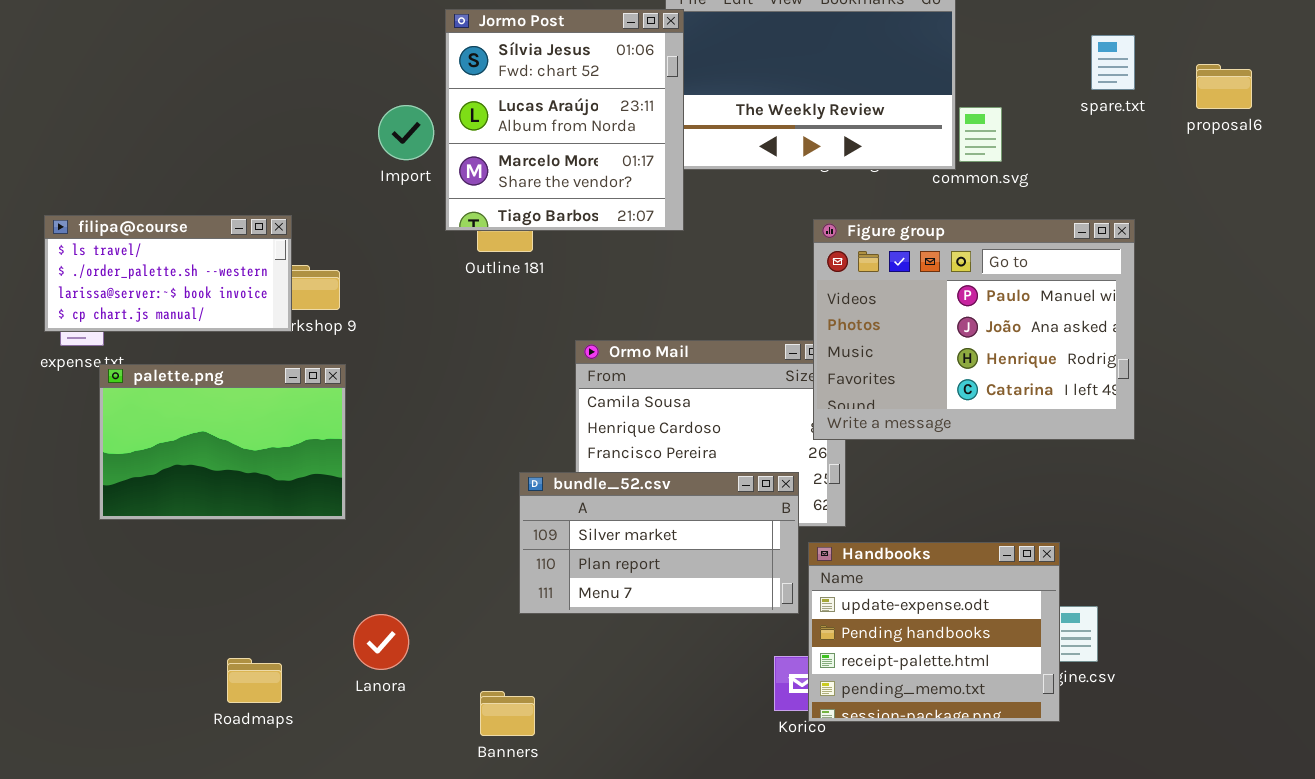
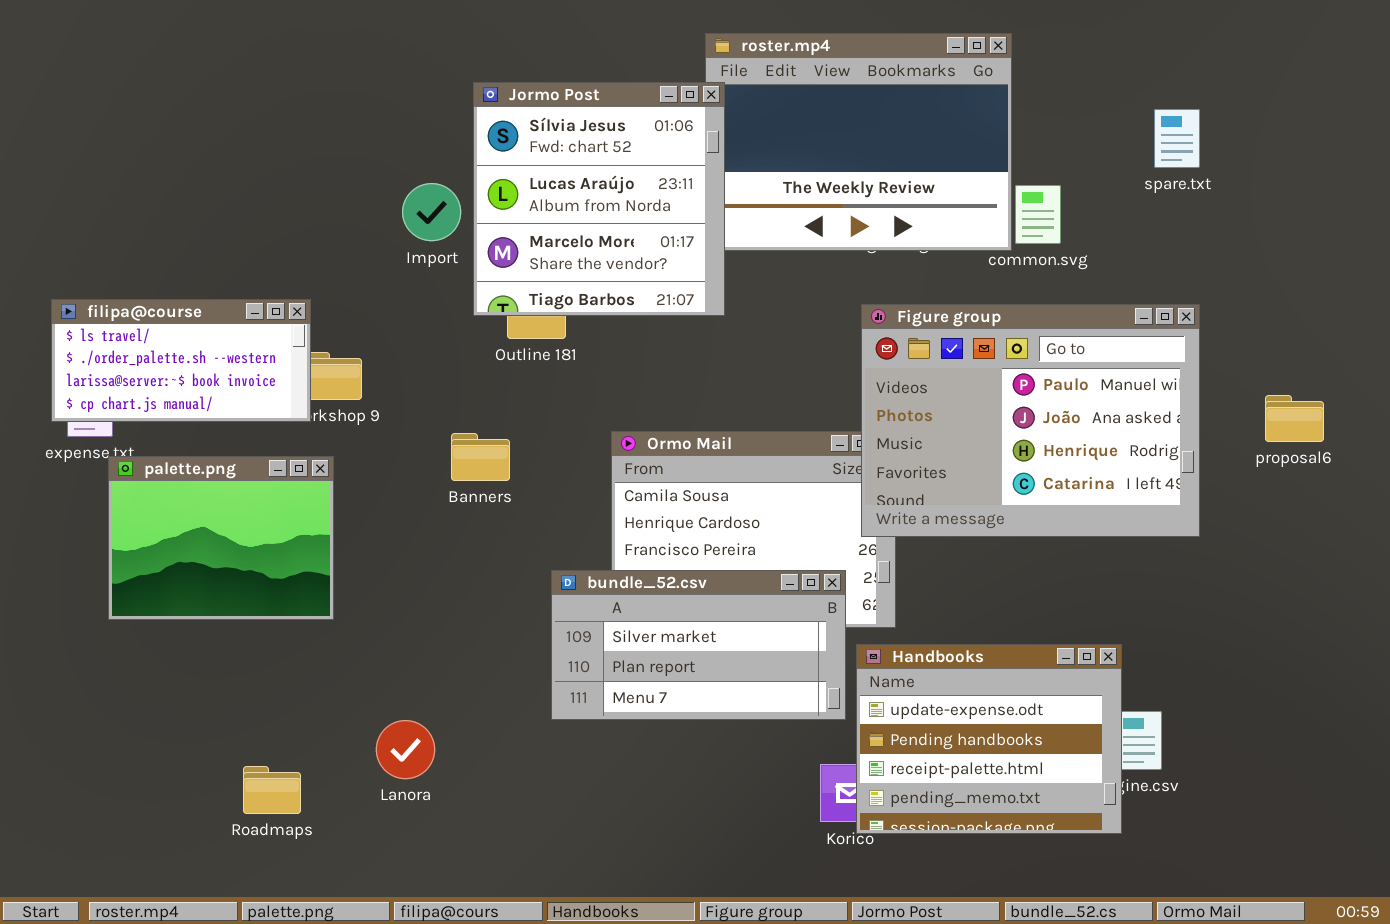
proposal6: [1196,64,1252,109] -> [1265,395,1324,442], moved
palette.png: [99,364,346,520] -> [108,456,334,620], resized
Banners: [480,691,535,736] -> [451,433,510,481], moved

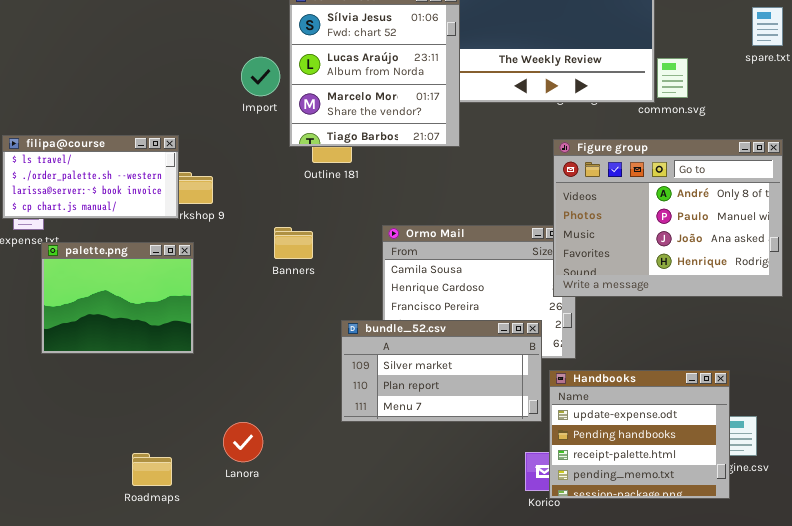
Figure group: [861,304,1200,537] -> [553,139,783,297], scrolled up 1 row

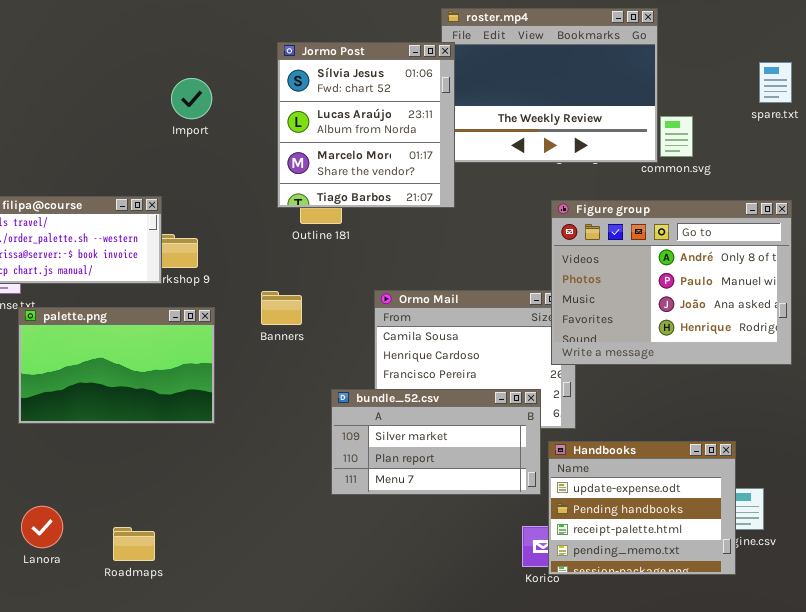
Import: [241,57,280,96] -> [171,78,212,119], moved
palette.png: [41,242,194,354] -> [18,307,215,424], resized
Lanora: [223,422,263,462] -> [21,506,63,548], moved

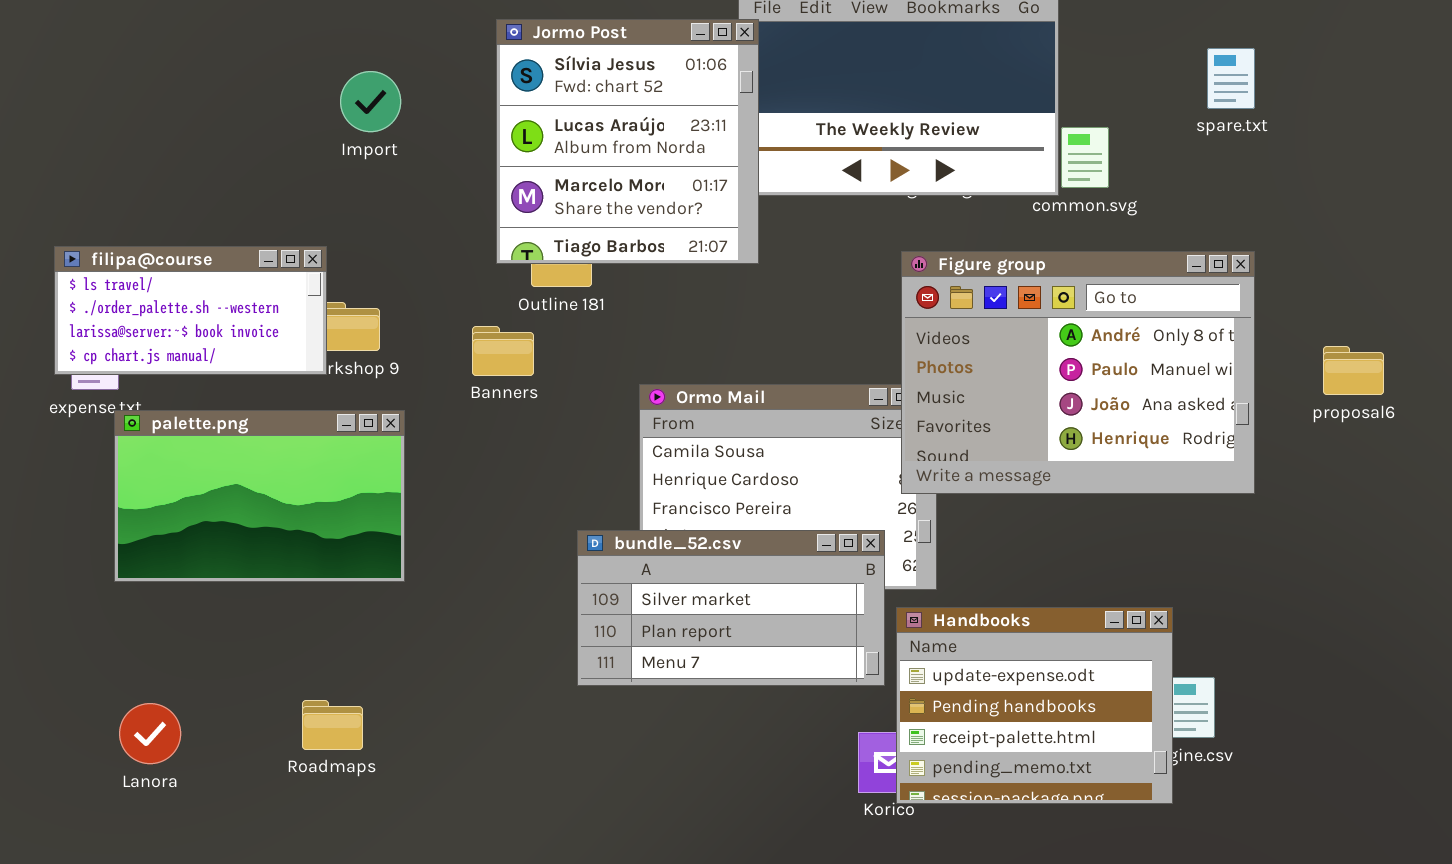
Banners: [261,291,302,325] -> [472,326,534,376], moved
Roadmaps: [113,527,155,561] -> [302,700,363,750], moved

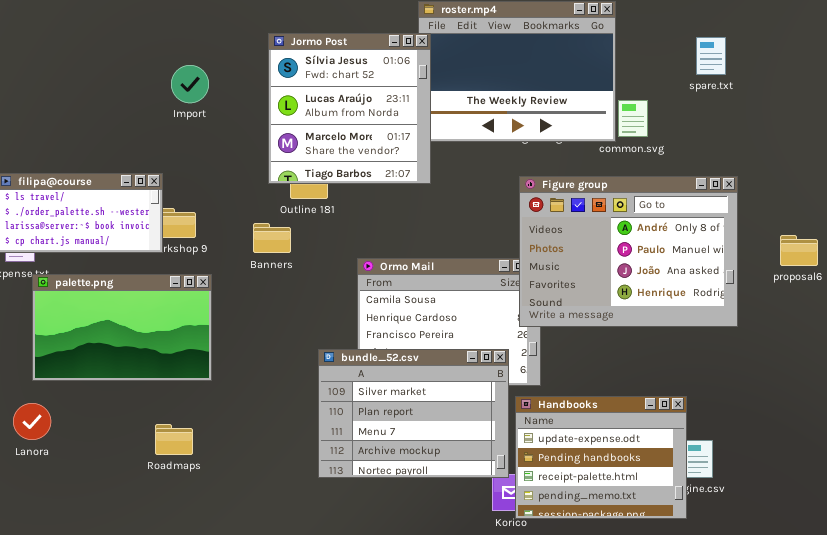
spare.txt: [1207,48,1255,109] -> [696,37,726,75], moved
bundle_52.csv: [577,530,885,686] -> [318,349,509,478], resized
Roadmaps: [302,700,363,750] -> [155,424,193,455], moved
Lanora: [119,703,181,764] -> [13,403,51,440], moved

